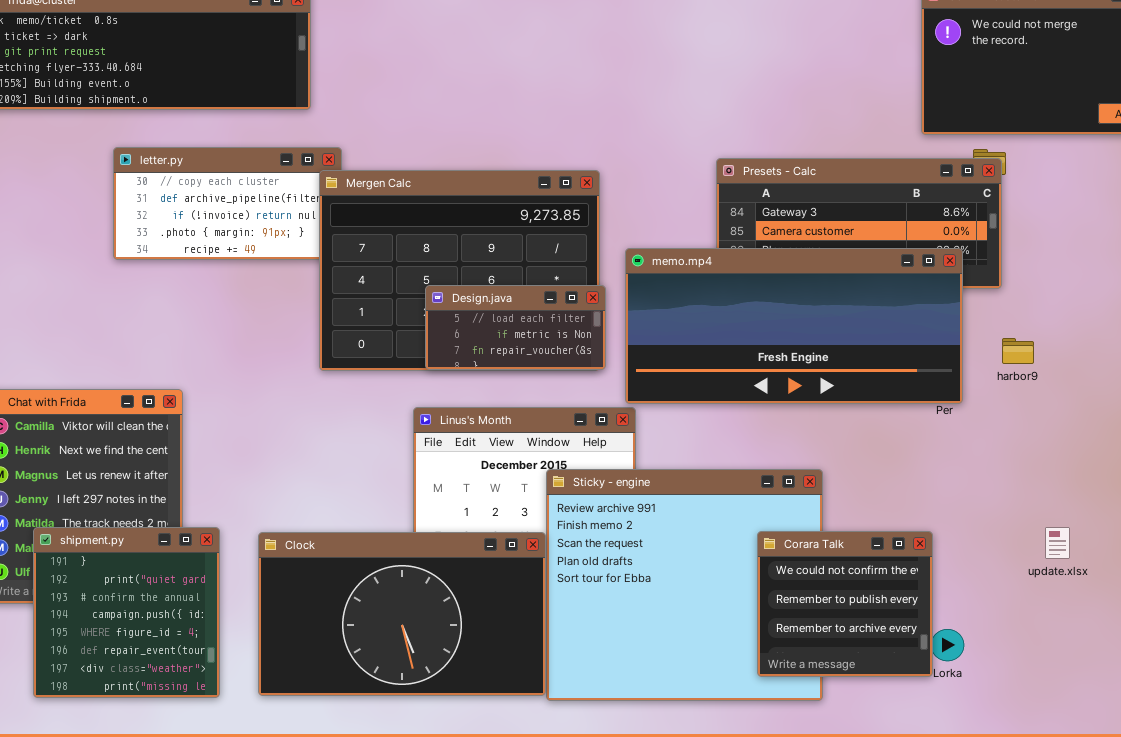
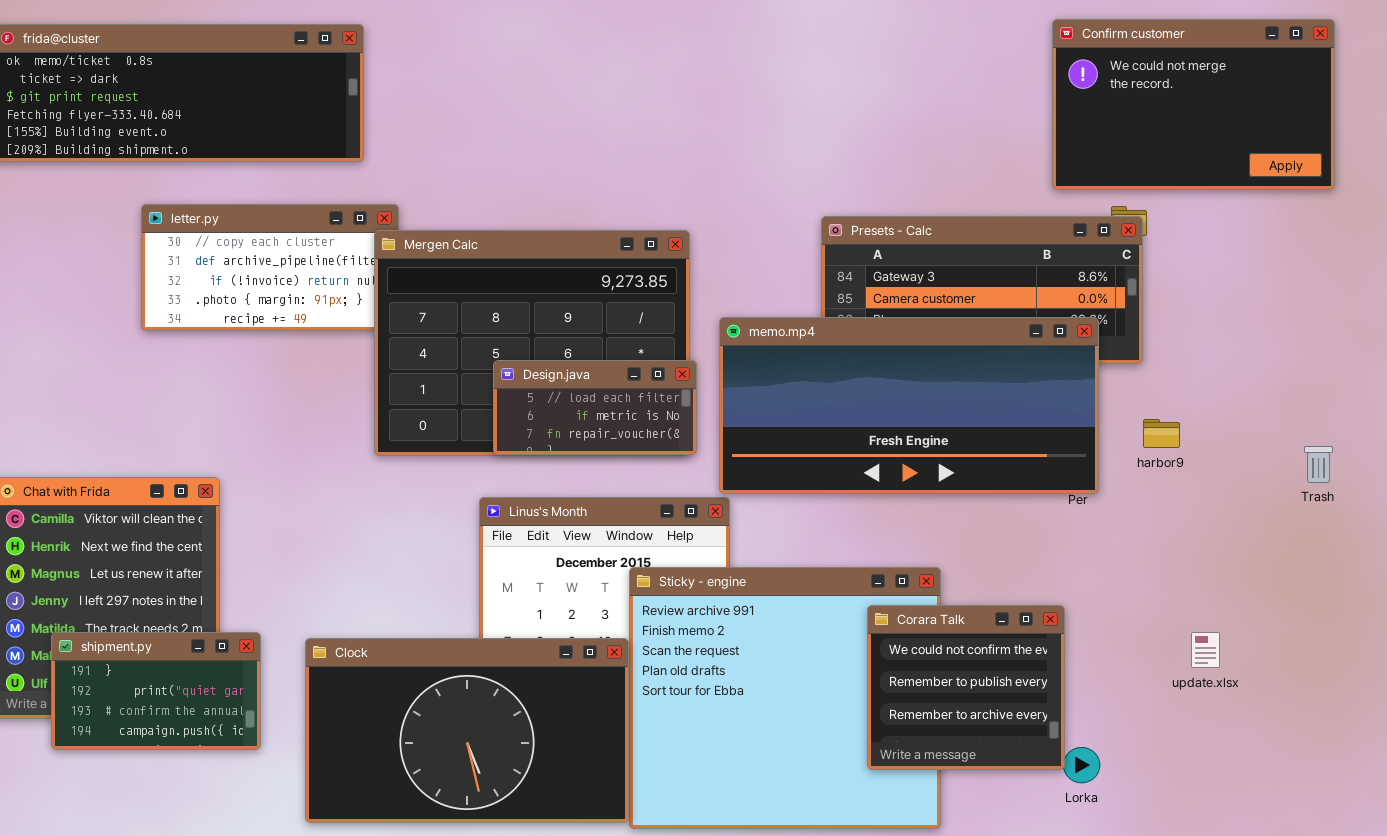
shipment.py: [33,527,220,698] -> [51,632,261,750], resized
Corara Talk: [757,531,933,677] -> [867,605,1065,770], moved

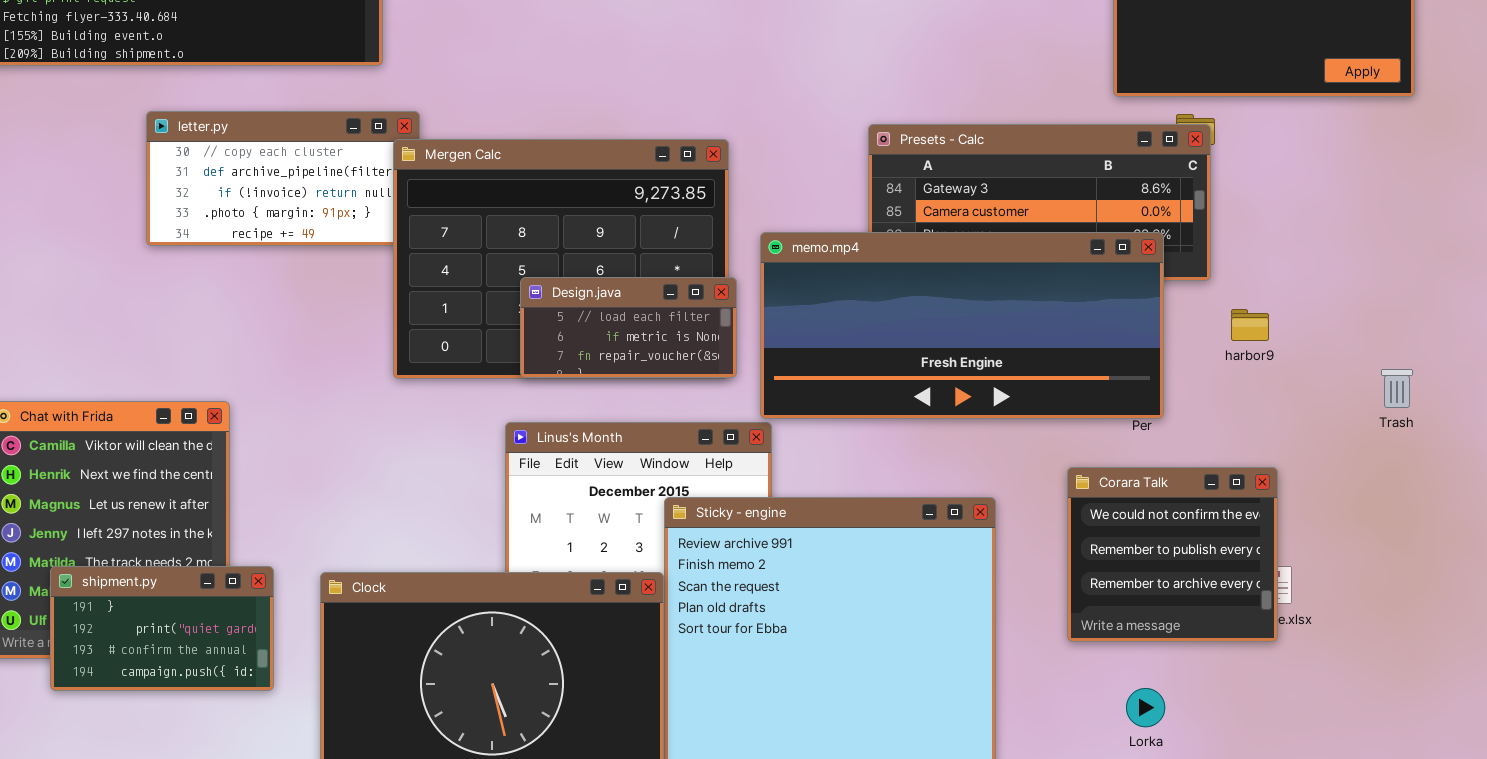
harbor9: [1143,419,1180,448] -> [1231,309,1269,341], moved
Corara Talk: [867,605,1065,770] -> [1067,467,1278,642], moved

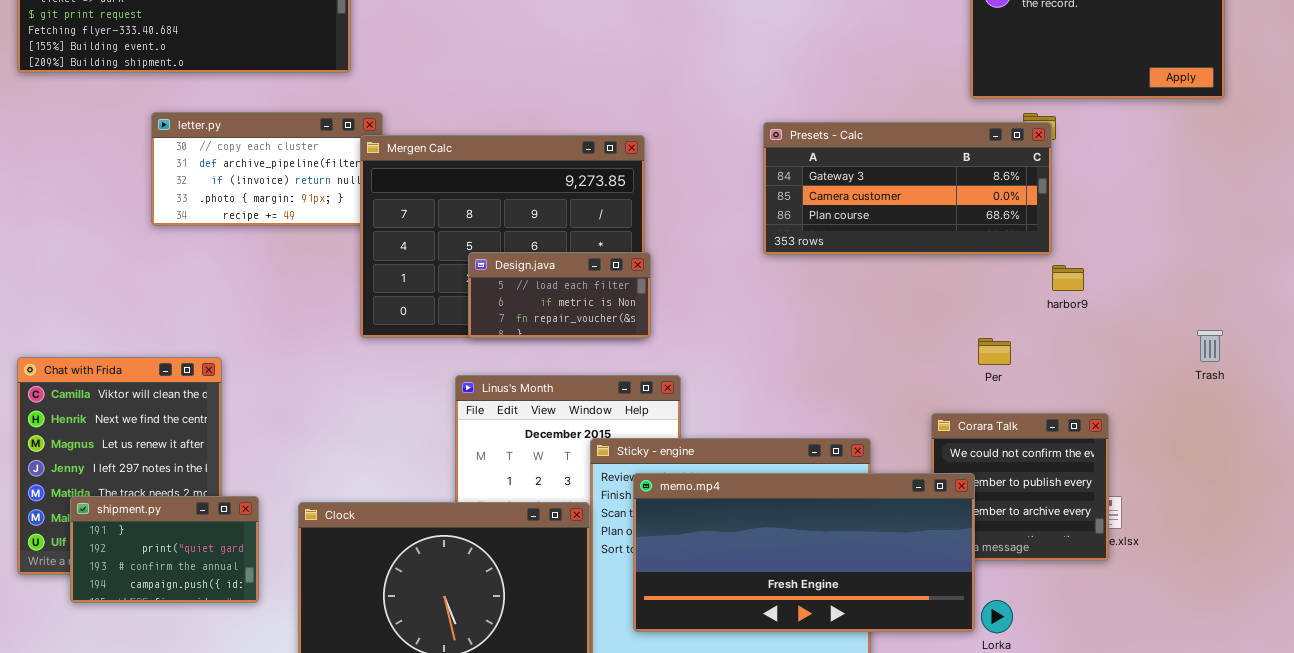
memo.mp4: [760,232,1164,419] -> [633,473,975,632], moved
harbor9: [1231,309,1269,341] -> [1052,265,1084,291], moved

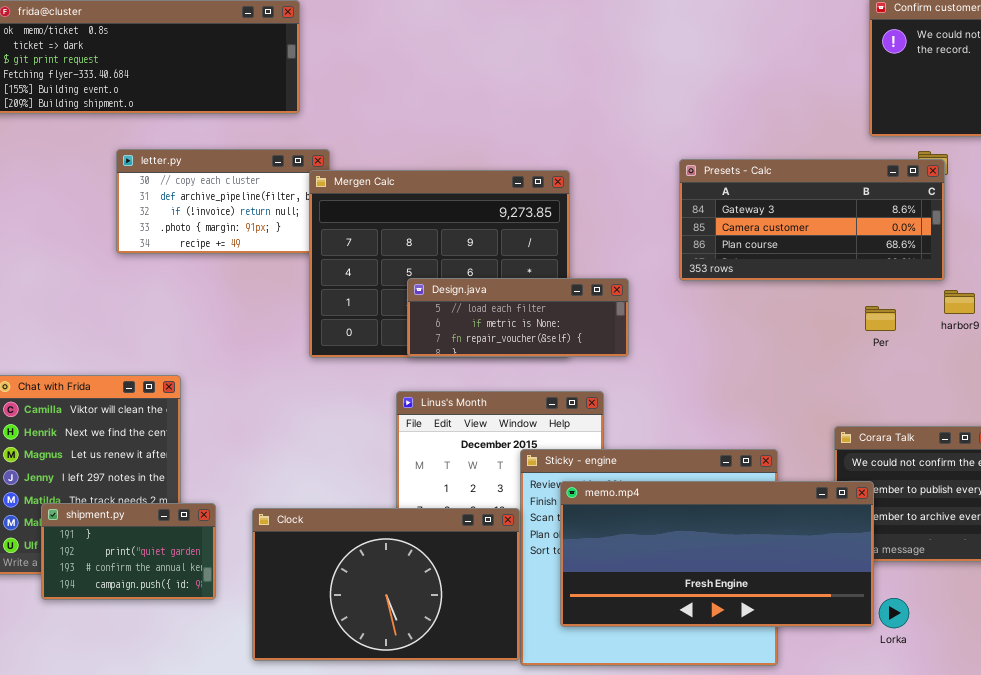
Design.java: [468,252,651,338] -> [407,278,629,357], resized
Per: [978,338,1011,365] -> [865,306,896,331], moved

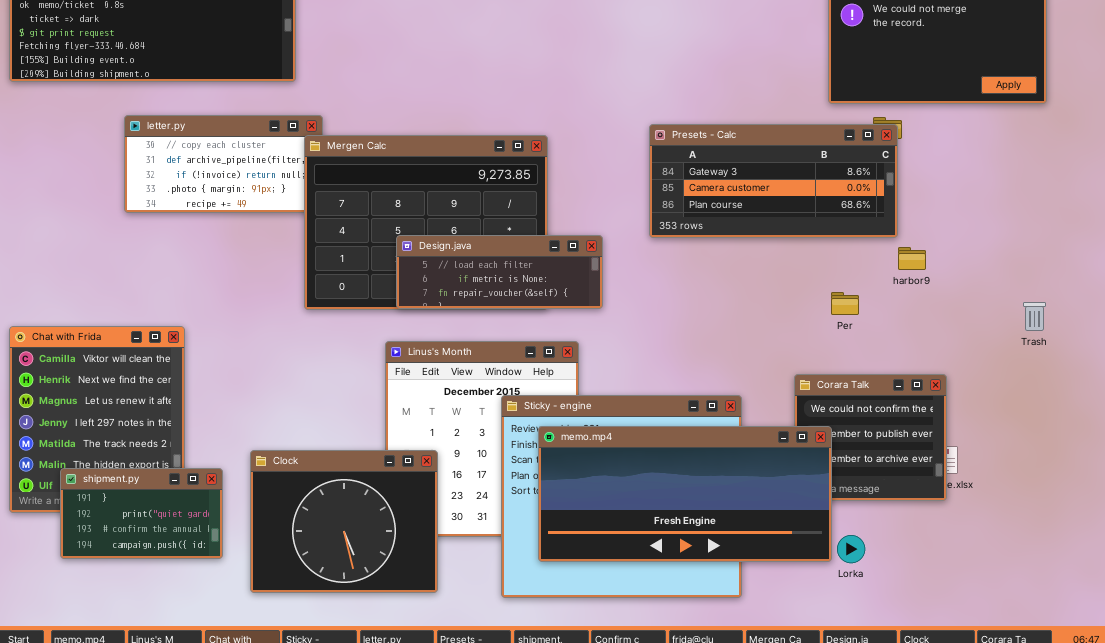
Per: [865,306,896,331] -> [831,292,859,315], moved
shipment.py: [41,503,216,600] -> [60,468,223,559], moved
Clock: [252,508,520,661] -> [250,450,438,593], resized

